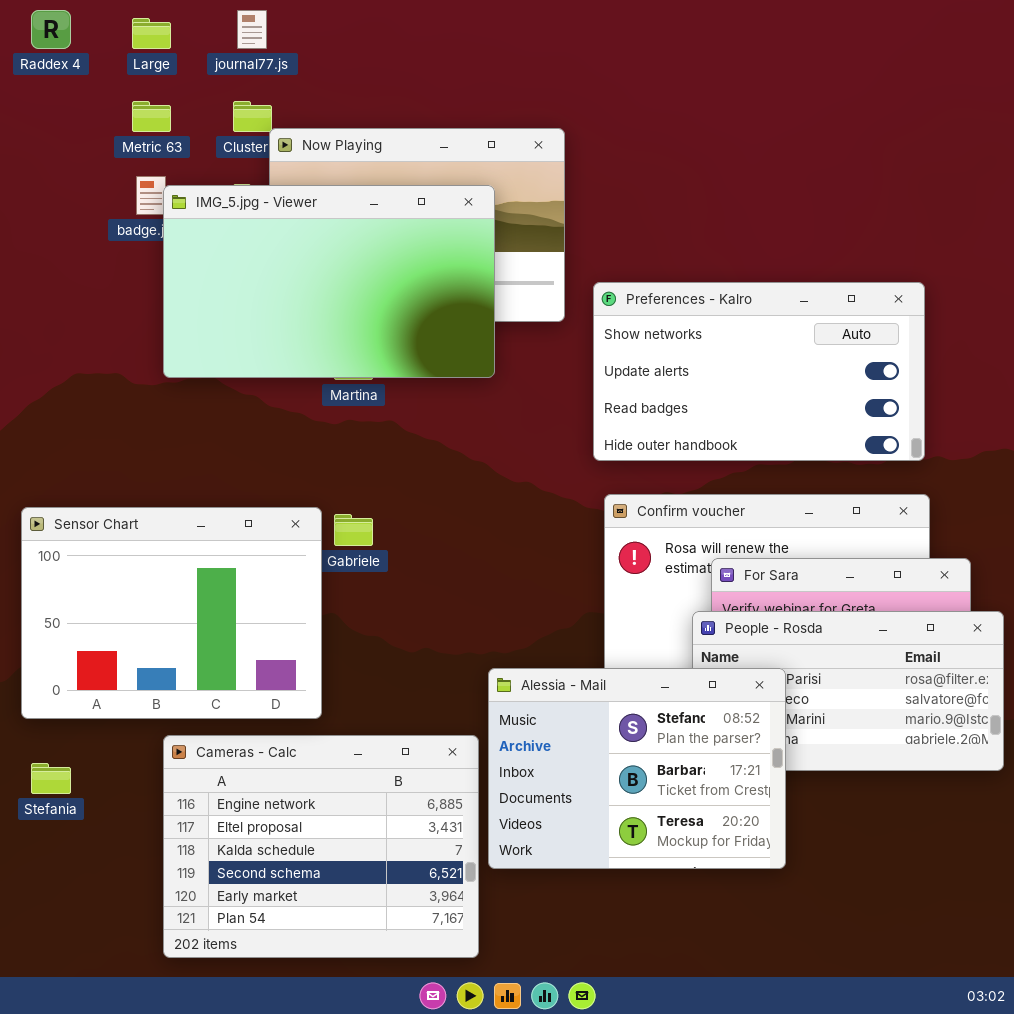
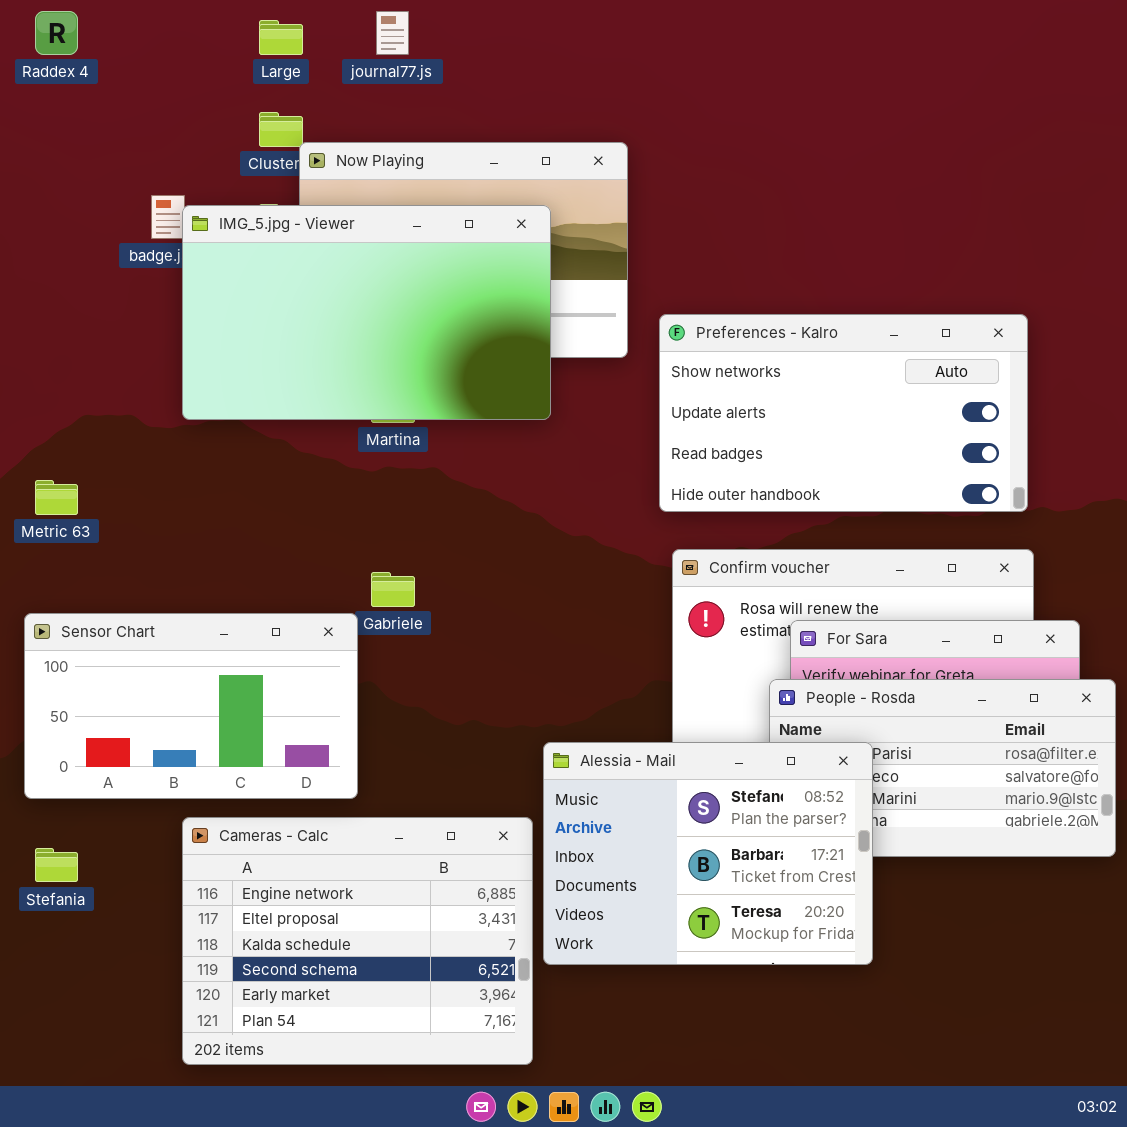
journal77.js: [237,10,267,49] -> [376,11,409,55], moved
Large: [132,18,171,49] -> [259,20,303,55], moved
Metric 63: [132,101,171,132] -> [35,480,78,515], moved
Sensor Chart: [21,507,322,719] -> [24,613,358,799], resized

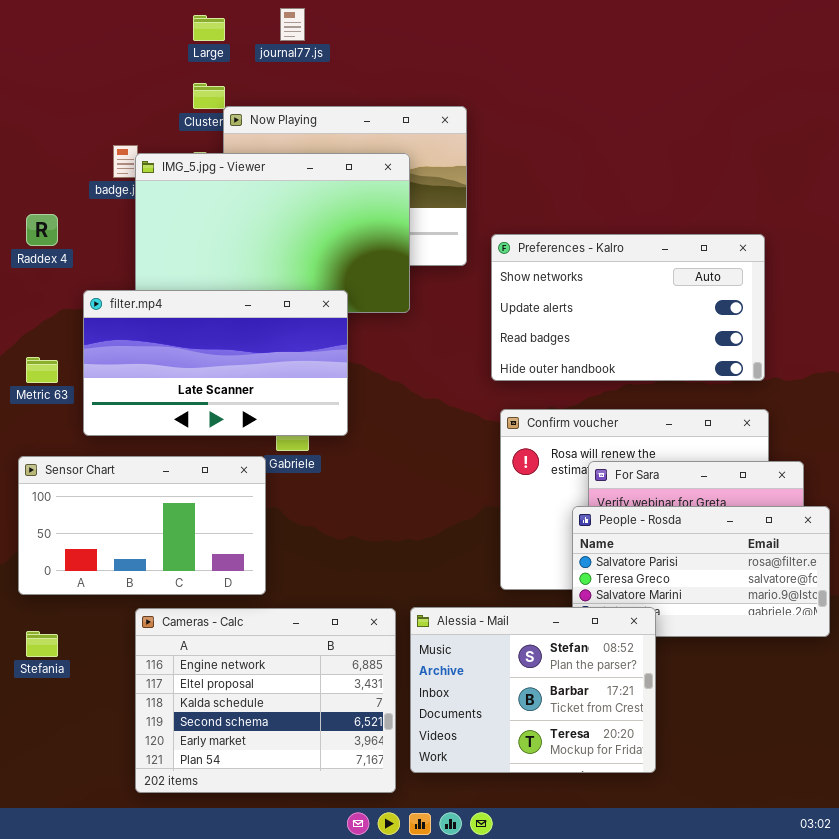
Raddex 4: [35,11,78,55] -> [26,214,58,246], moved
filter.mp4: none -> [83,290,348,436], opened
Alessia - Mail: [543,742,873,965] -> [410,607,656,773], moved

